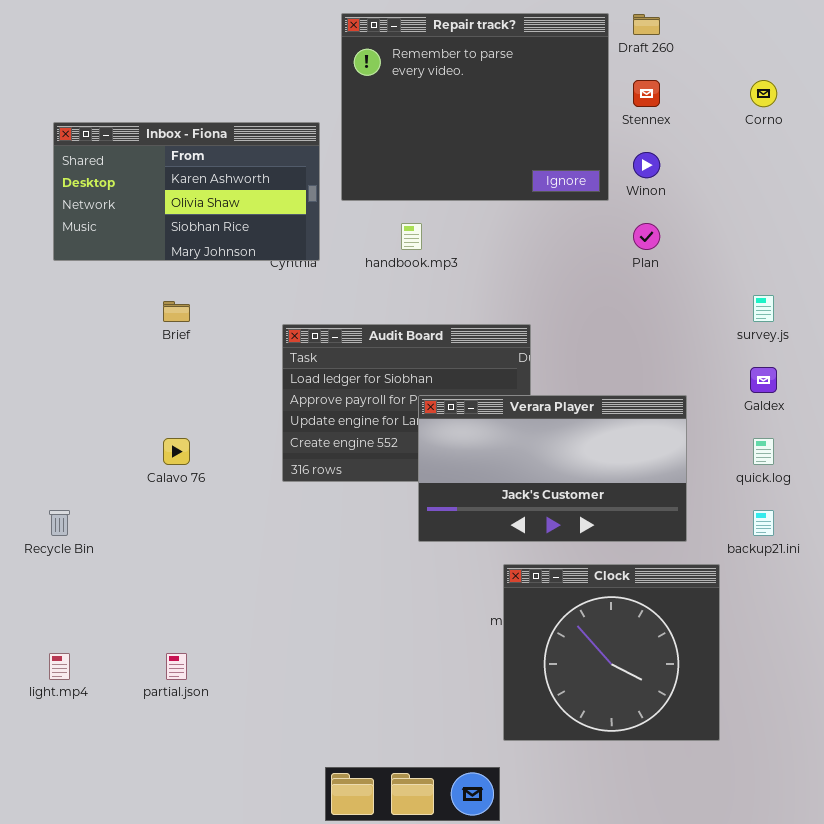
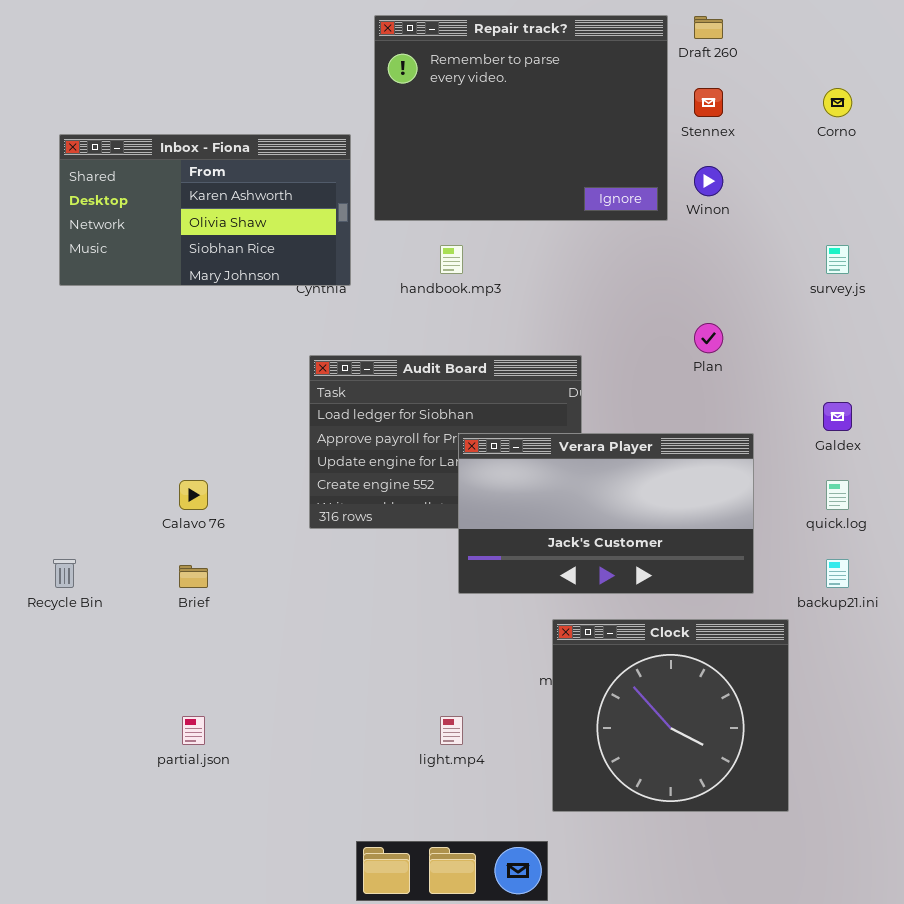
Plan: [633,223,660,250] -> [694,323,723,353], moved
survey.js: [753,295,774,322] -> [826,245,849,274], moved
Brief: [163,301,190,322] -> [179,565,208,588], moved
light.mp4: [49,653,70,680] -> [440,716,463,745], moved

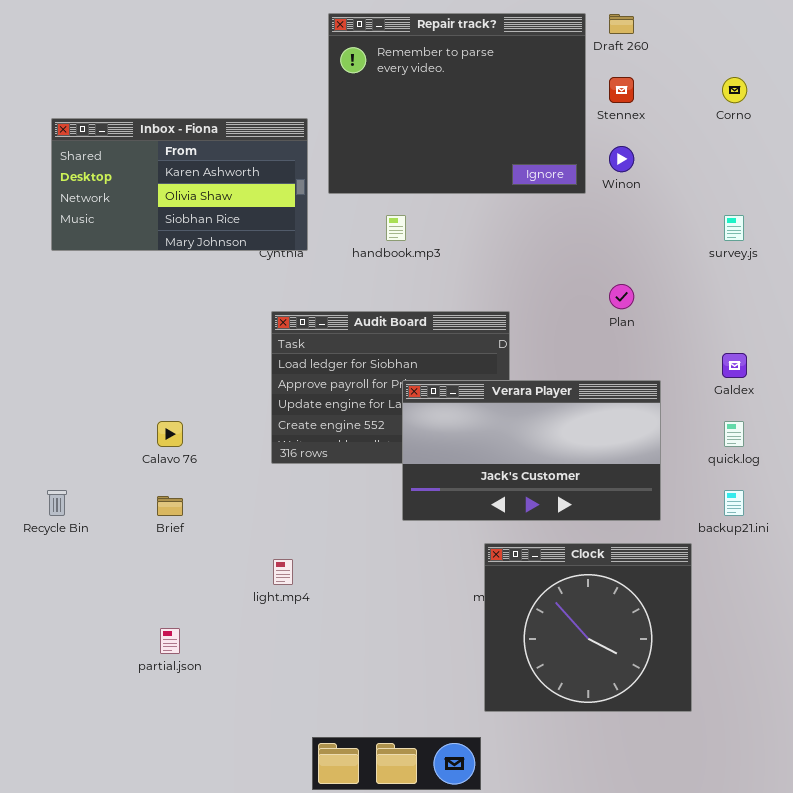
light.mp4: [440,716,463,745] -> [273,559,293,585], moved

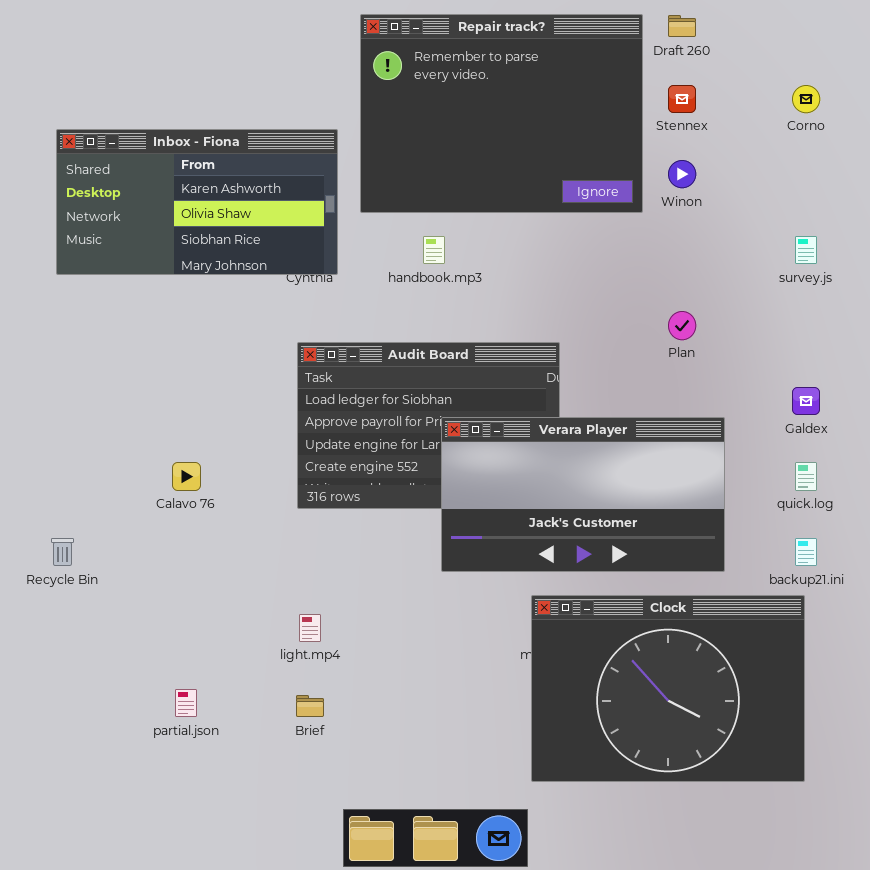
Brief: [157,496,183,516] -> [296,695,324,717], moved
Clock: [484,543,692,712] -> [531,595,805,782], resized

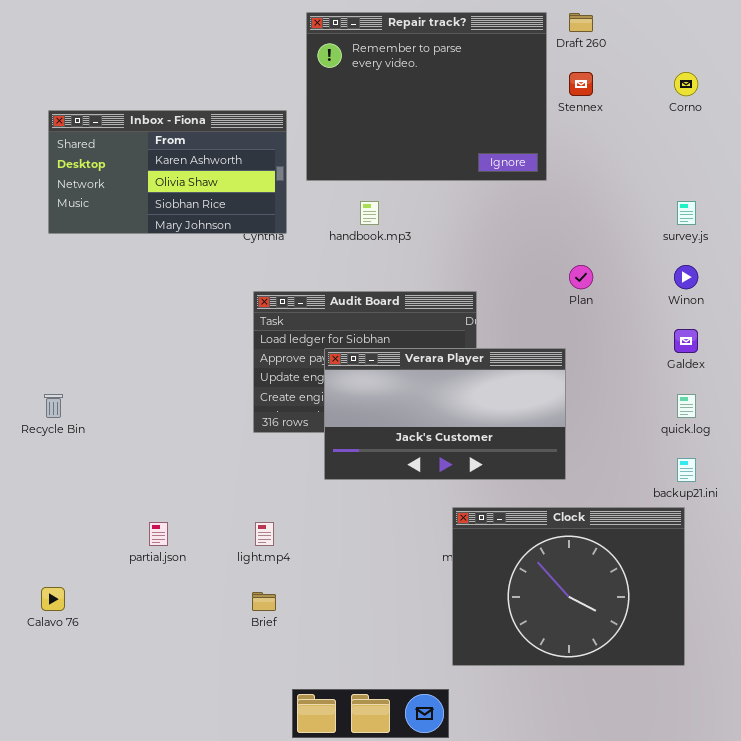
Winon: [668,160,696,188] -> [674,265,698,289], moved
Verara Player: [441,417,725,572] -> [324,348,566,480], moved
Calavo 76: [172,462,201,491] -> [41,587,65,611], moved
Recycle Bin: [51,538,74,566] -> [44,394,63,418], moved
partial.json: [175,689,197,717] -> [149,522,168,546], moved

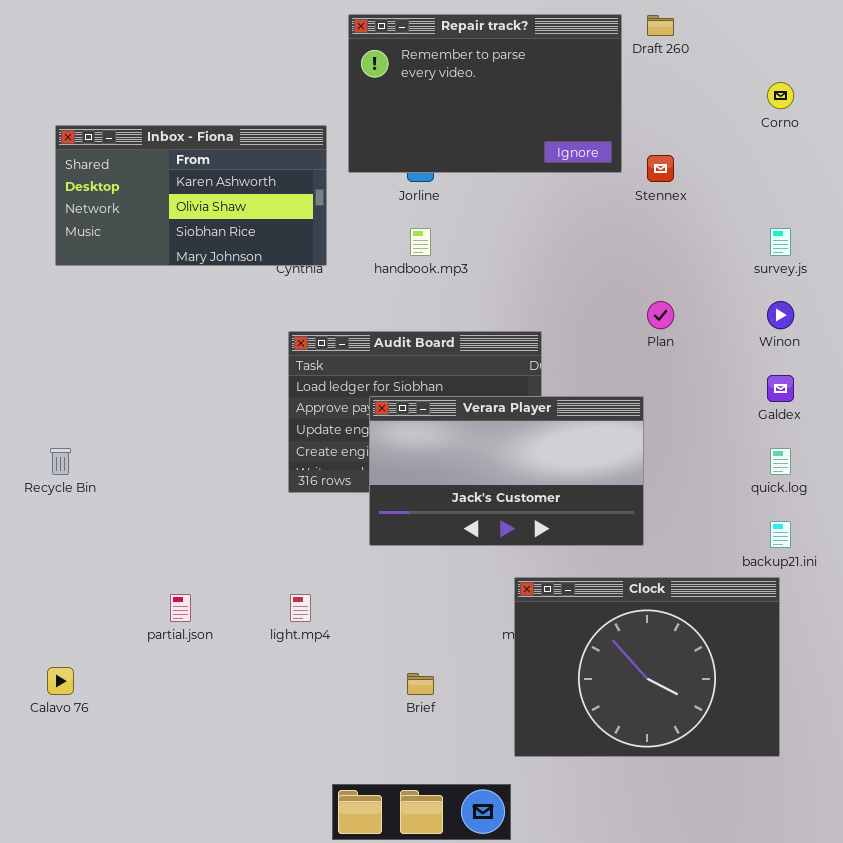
Repair track?: [306,12,547,181] -> [348,14,622,173], resized
Stennex: [569,72,593,96] -> [647,155,674,182], moved
Brief: [252,592,276,611] -> [407,673,434,695], moved

